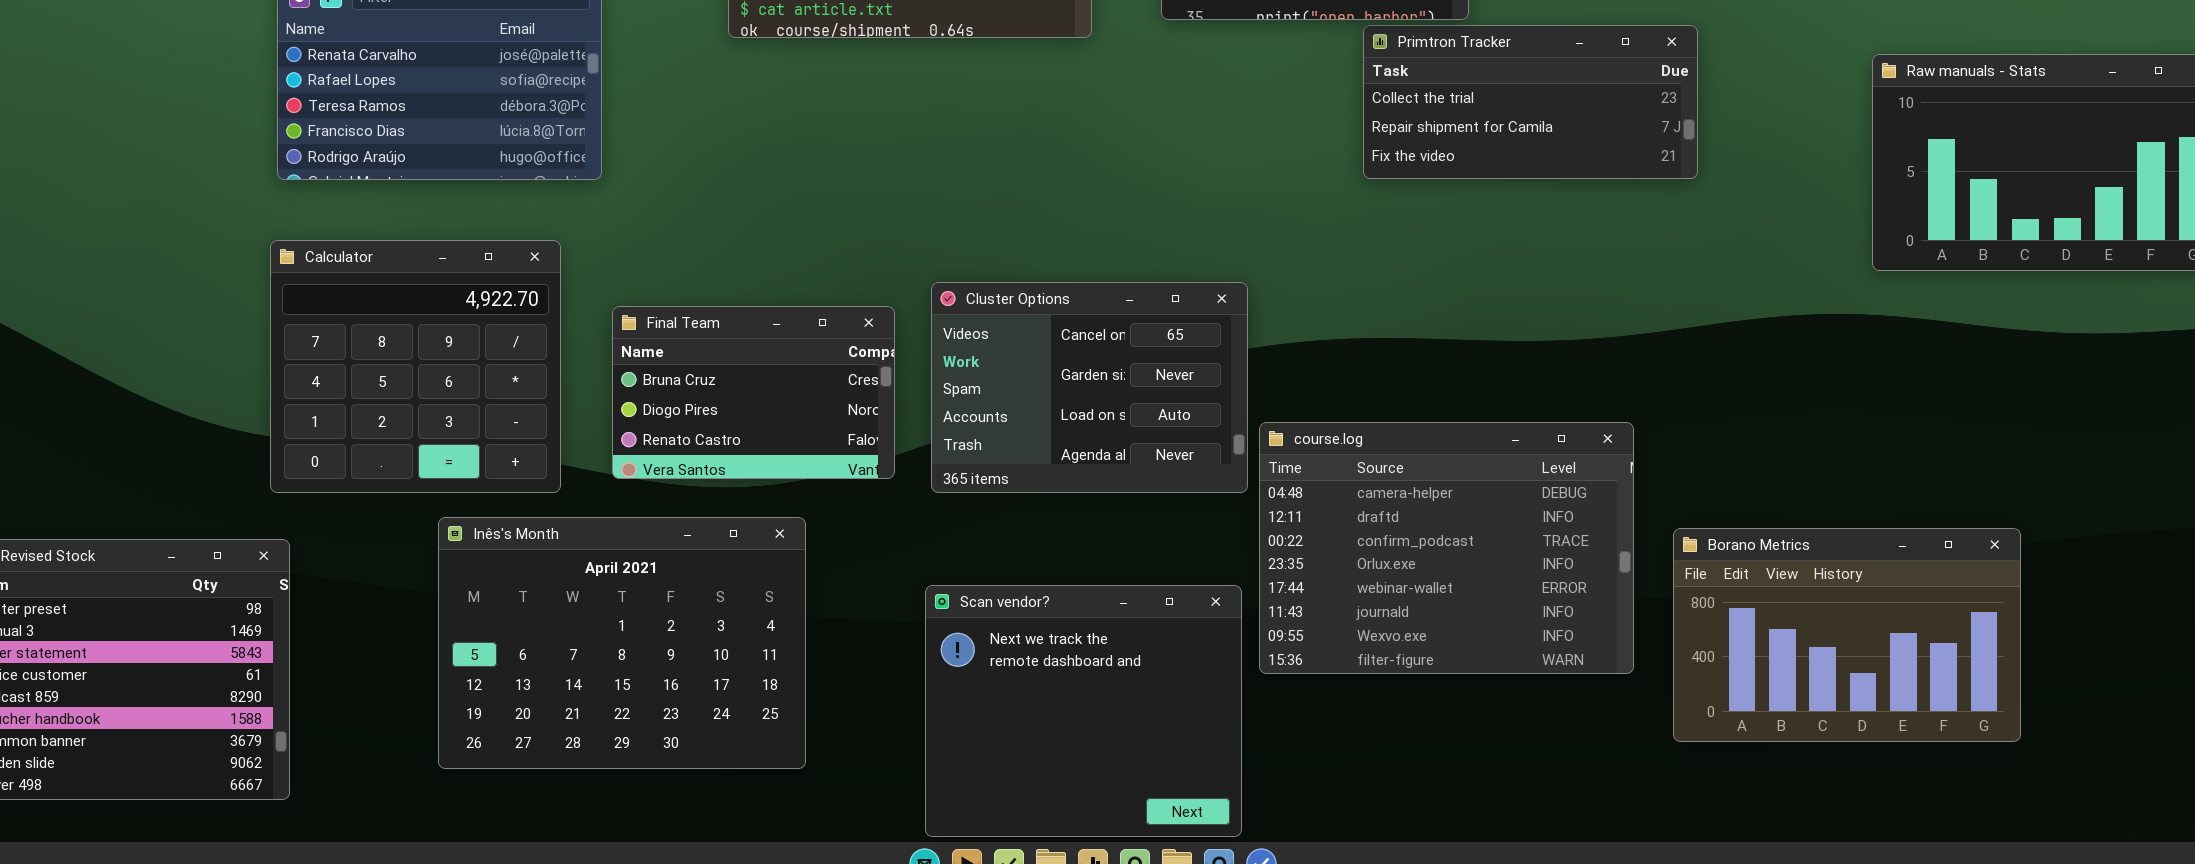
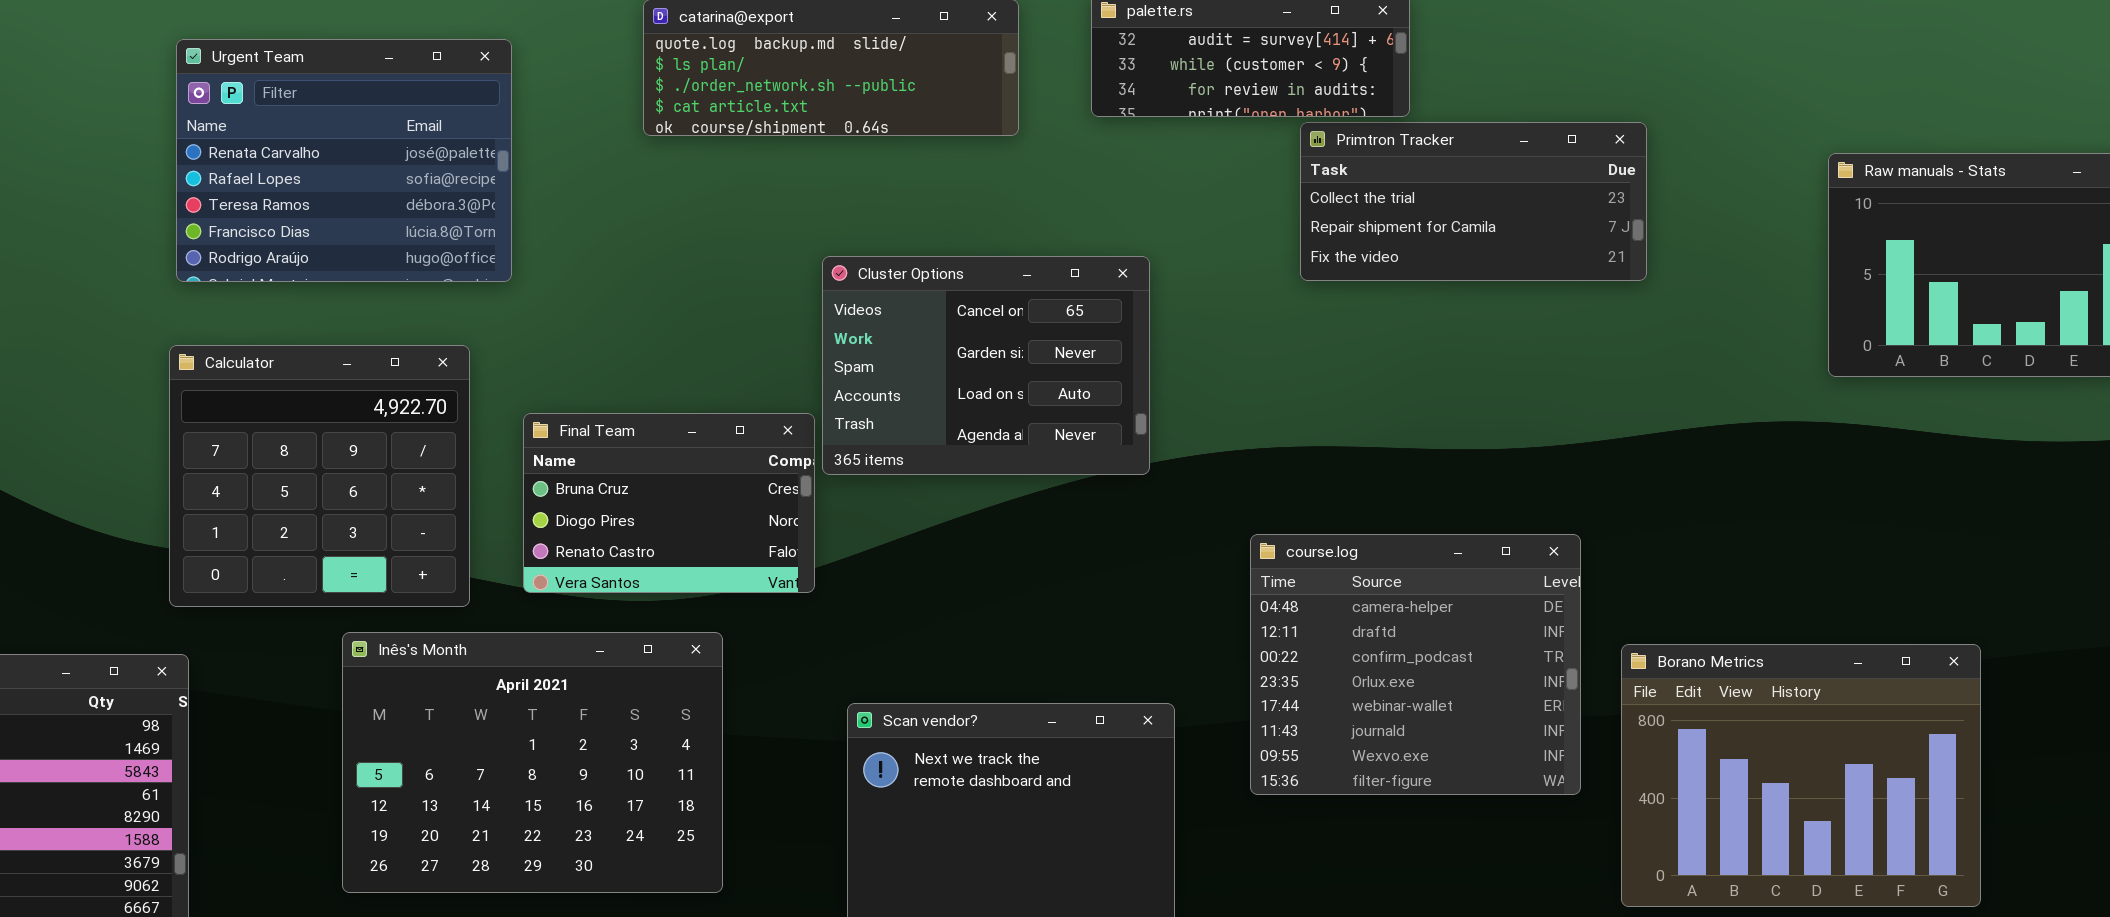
Cluster Options: [931,282,1248,493] -> [822,256,1150,475], moved
course.log: [1259,422,1634,674] -> [1250,534,1581,795], resized
Borano Metrics: [1673,528,2021,742] -> [1621,644,1981,907], resized

